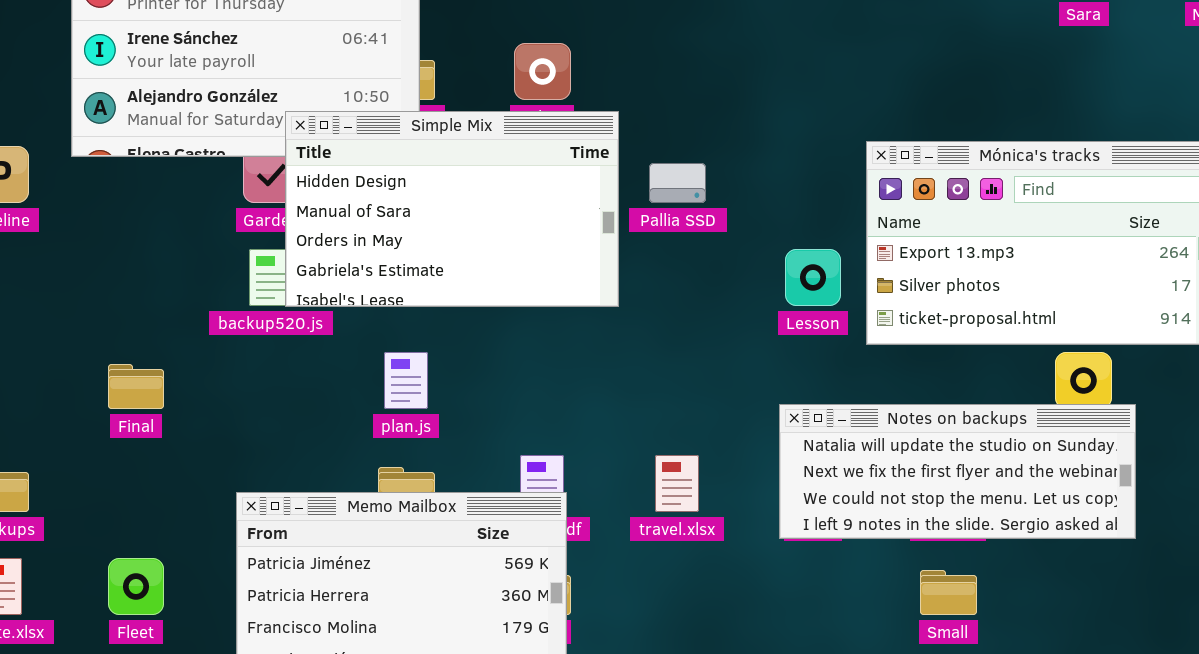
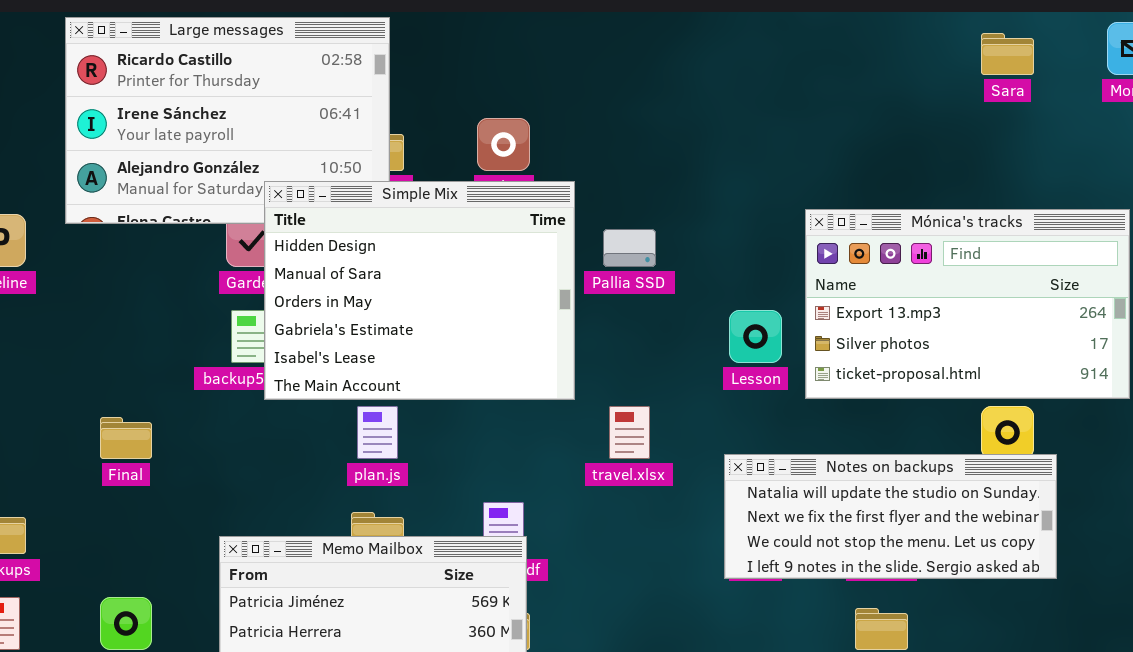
Simple Mix: [285,111,619,307] -> [264,181,575,400], resized
travel.xlsx: [655,455,699,512] -> [609,406,650,459], moved

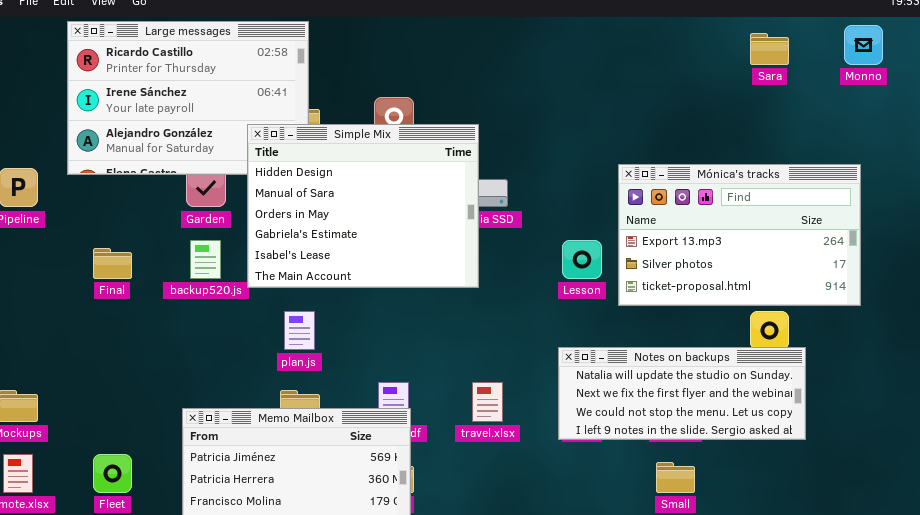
Simple Mix: [264,181,575,400] -> [247,124,479,288], moved
travel.xlsx: [609,406,650,459] -> [472,382,503,422], moved
Final: [100,417,152,459] -> [93,248,132,279], moved

